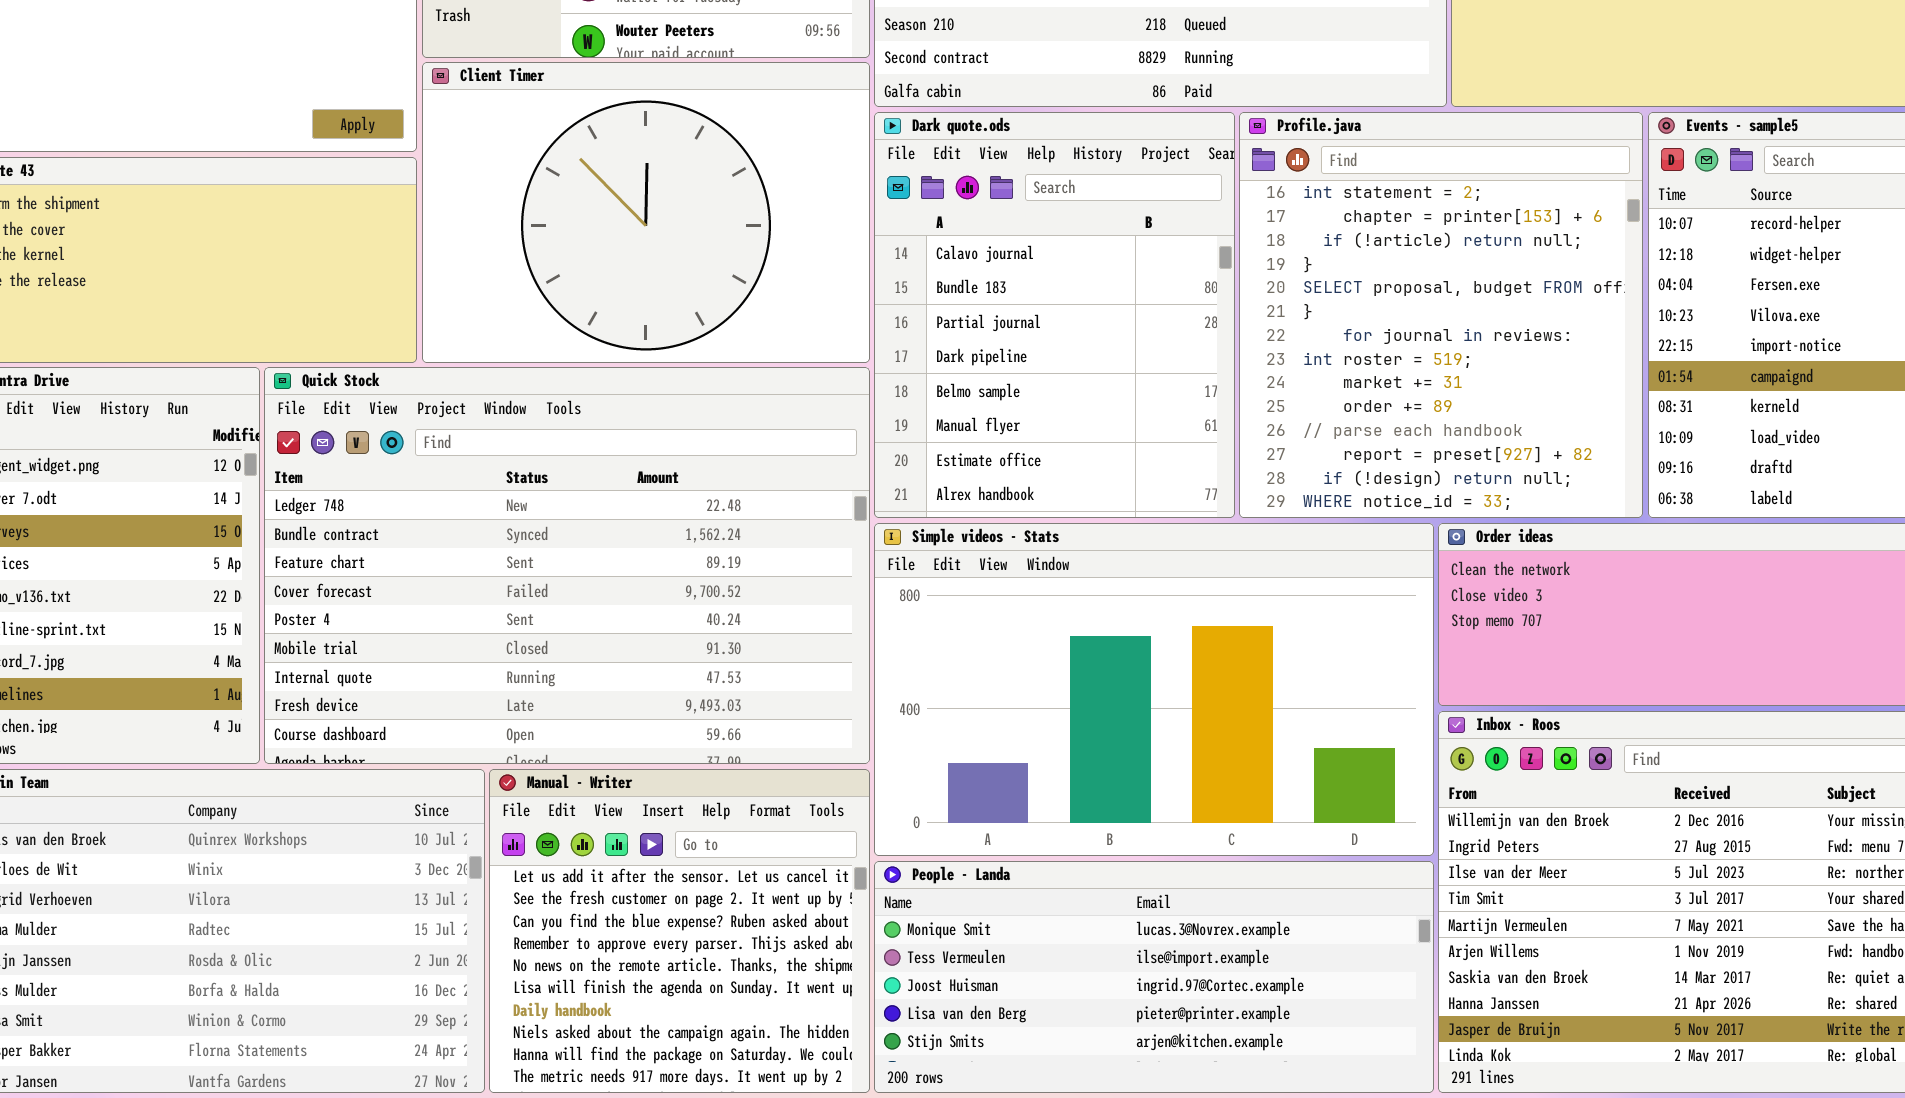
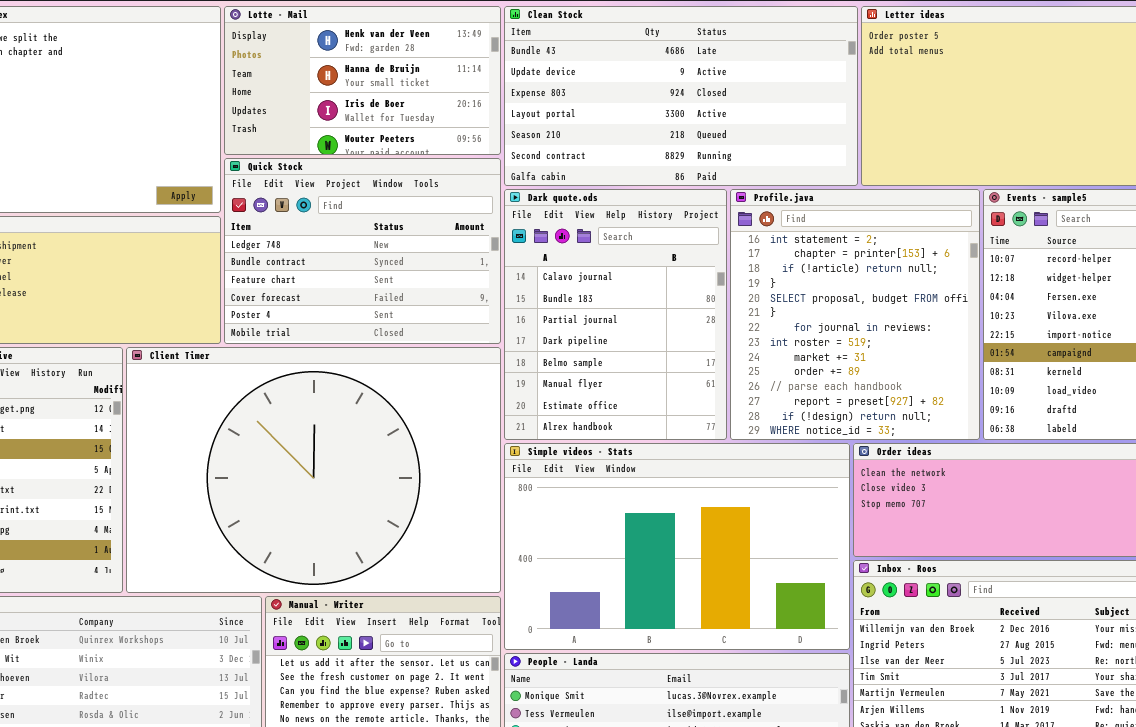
Client Timer: [422,62,870,363] -> [126,347,501,593], moved, resized
Quick Stock: [264,367,870,764] -> [224,158,501,344], moved, resized

